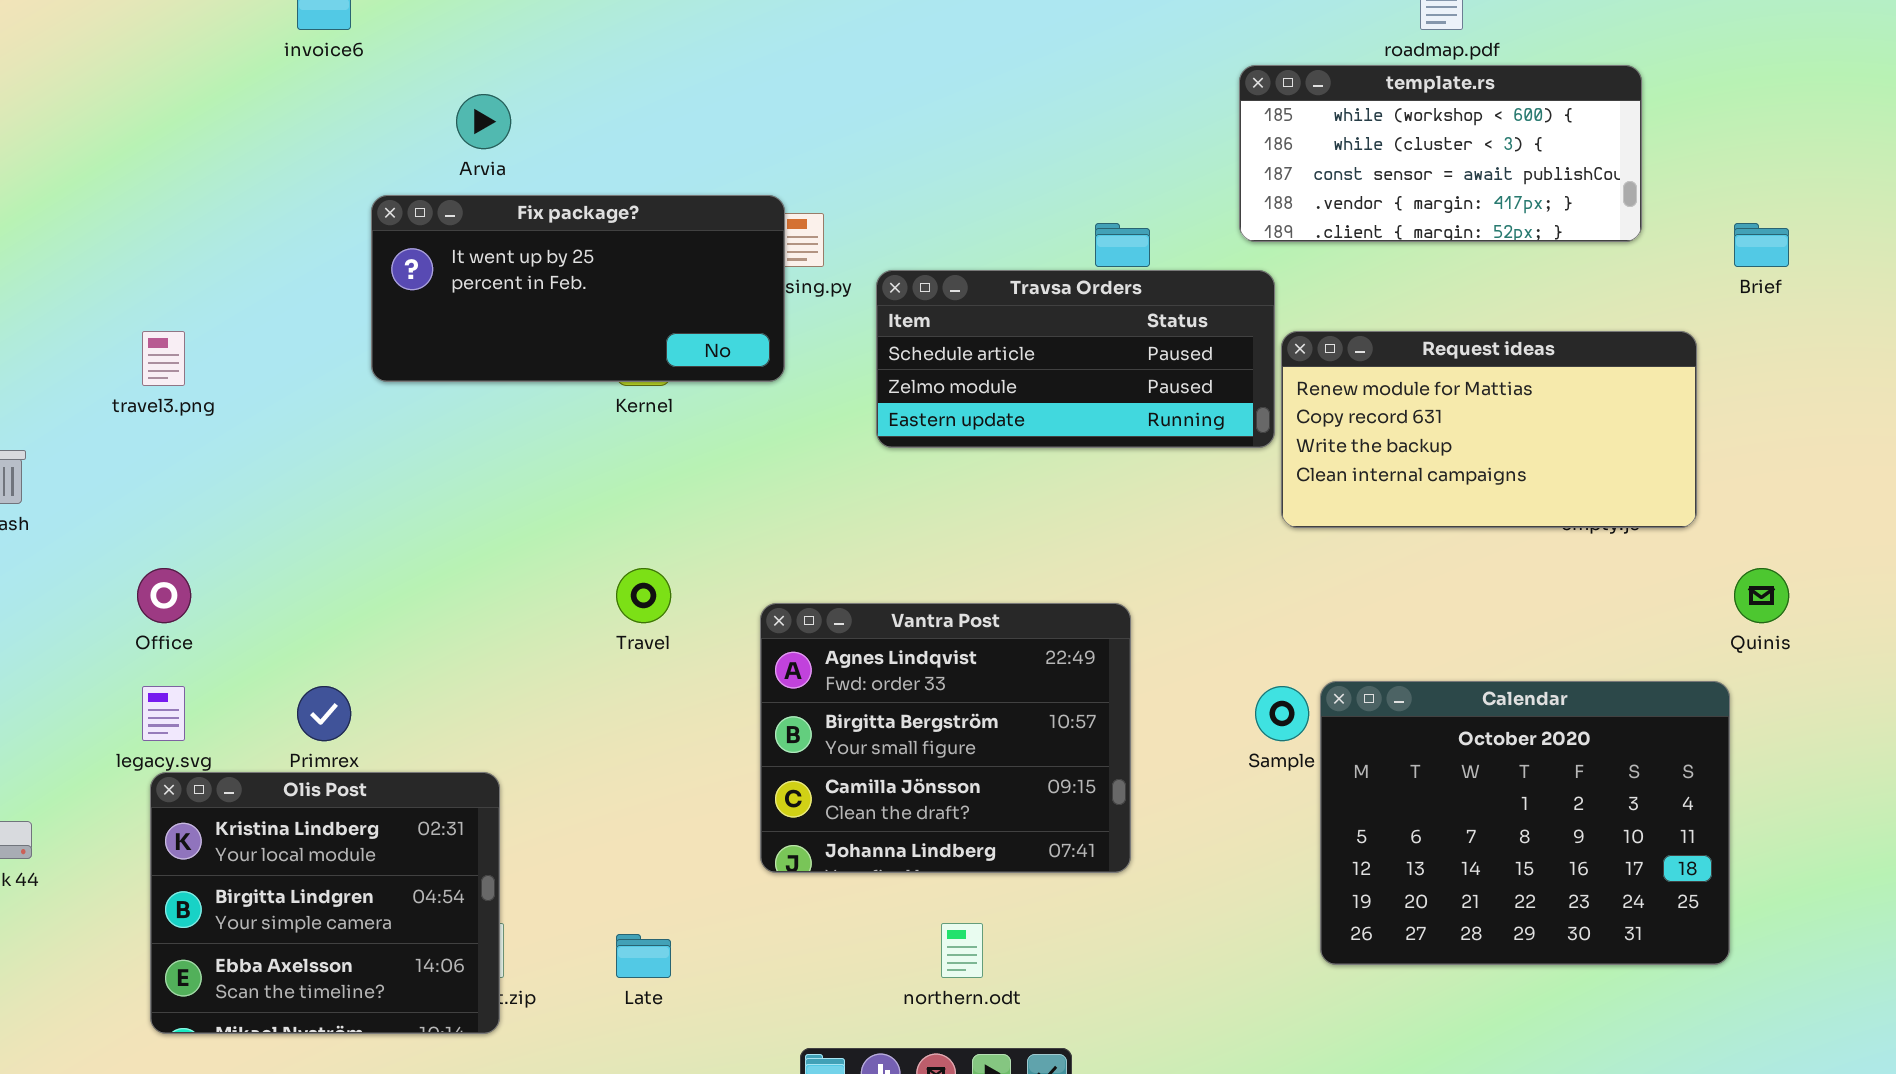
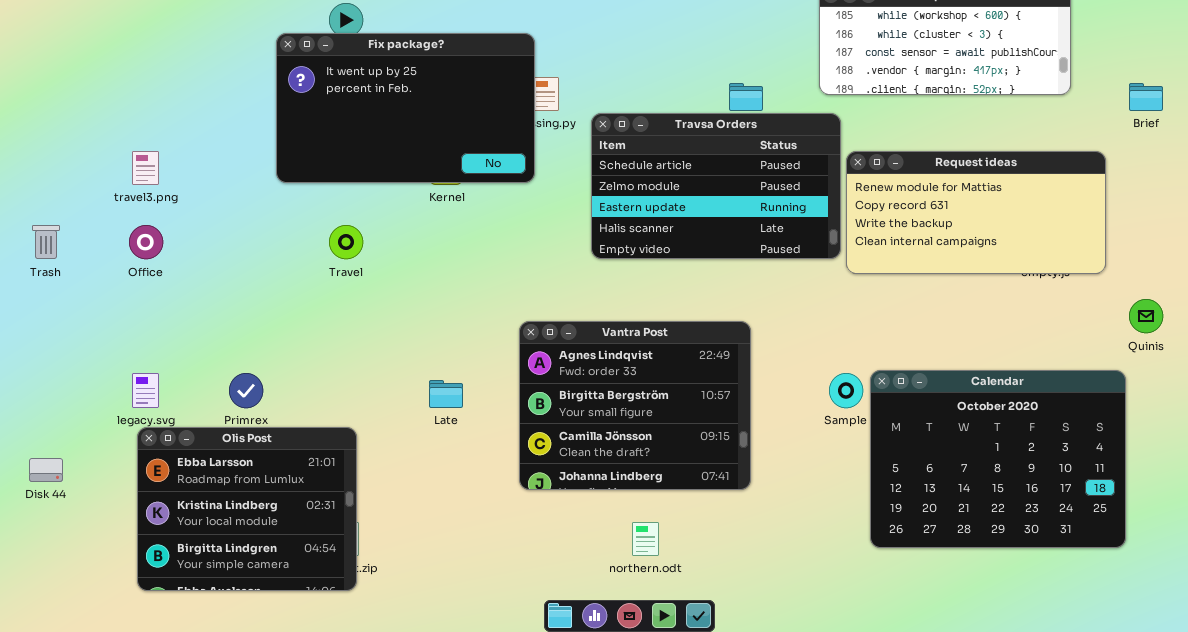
Fix package?: [371,195,785,382] -> [276,33,535,183], resized
Travsa Orders: [876,270,1275,448] -> [591,113,841,259], resized
Office: [137,568,191,623] -> [129,225,163,259], moved
Travel: [616,568,671,623] -> [329,225,363,259], moved
Olis Post: [150,772,500,1034] -> [137,427,357,591], scrolled up 1 row
Late: [616,934,671,978] -> [429,380,463,408], moved

